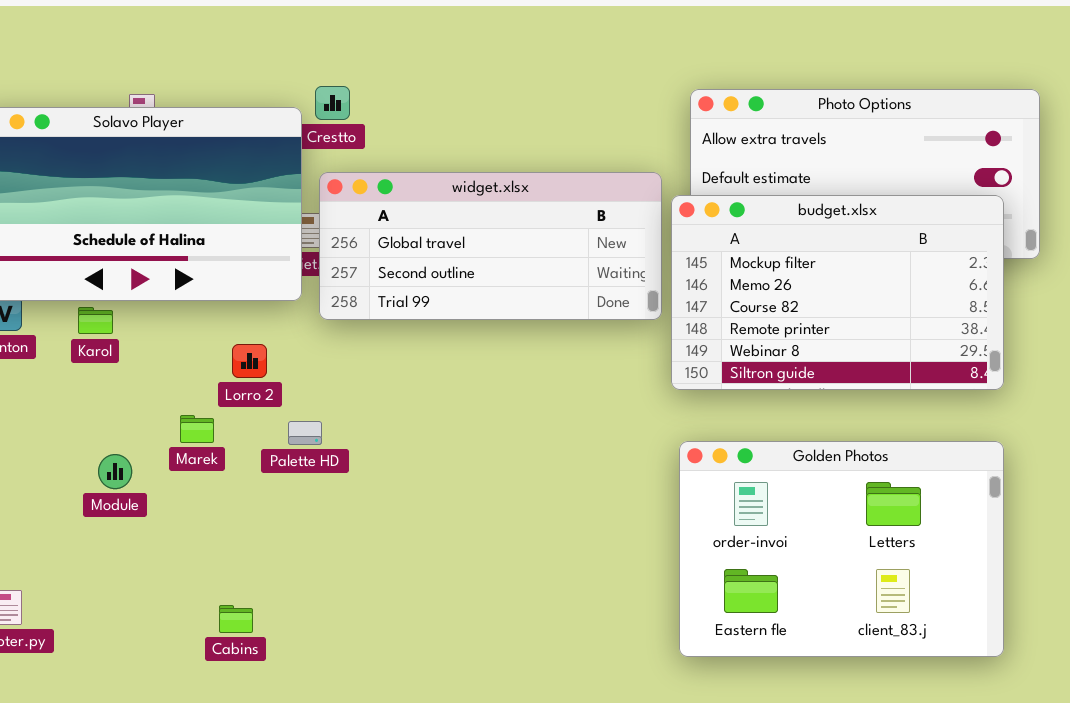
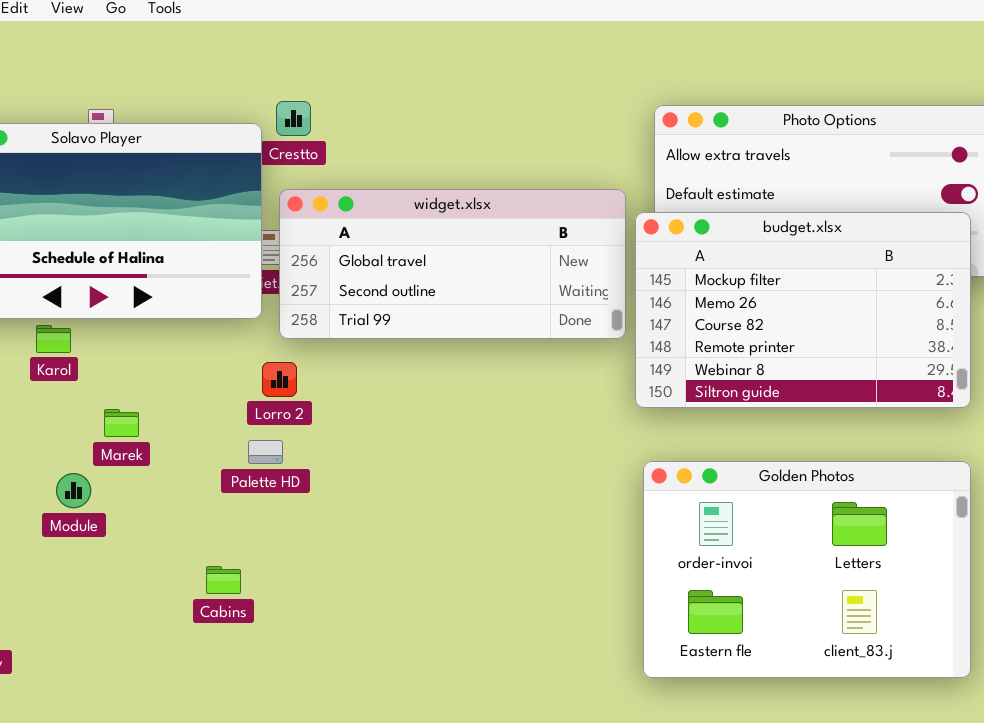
Lorro 2: [232,344,267,378] -> [262,362,297,397], moved
Marek: [180,415,214,443] -> [104,409,139,437], moved
Cabins: [219,605,253,633] -> [206,566,241,594], moved

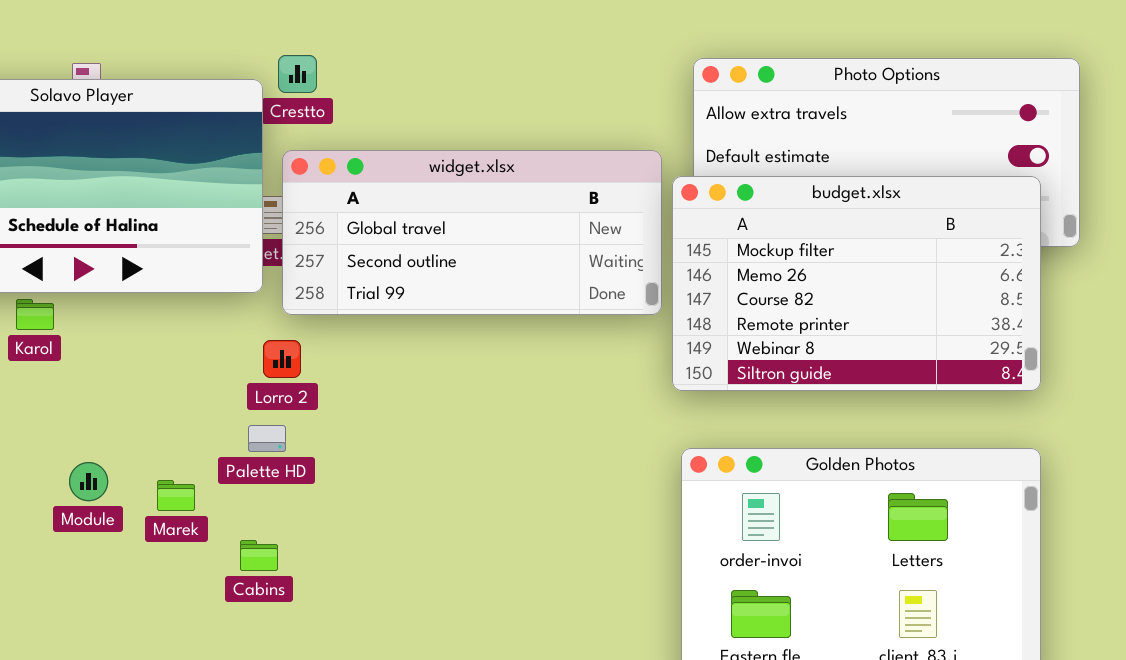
Marek: [104,409,139,437] -> [157,480,195,511], moved
Module: [56,473,91,508] -> [69,462,108,501], moved
Cabins: [206,566,241,594] -> [240,540,278,571], moved

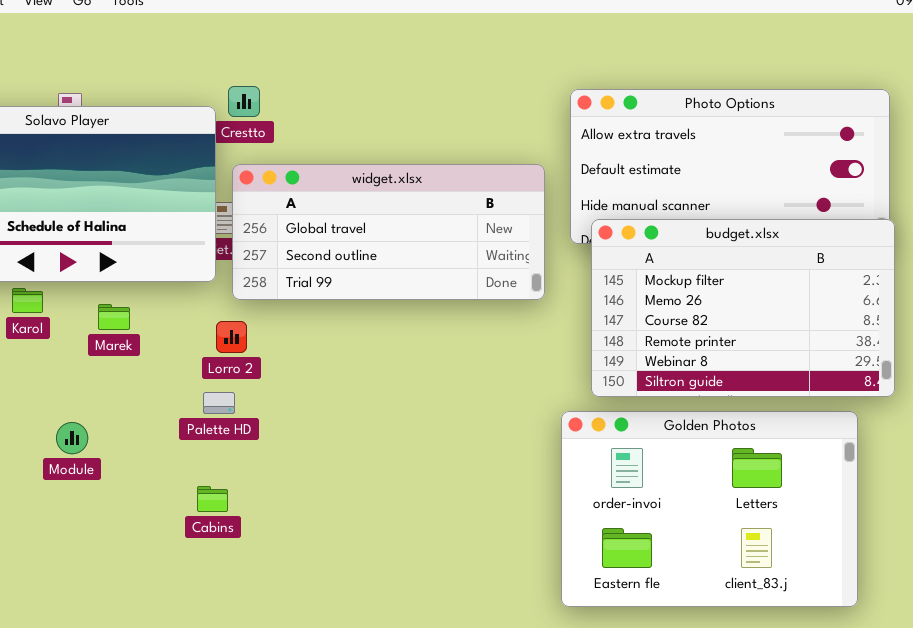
budget.xlsx: [672,176,1041,391] -> [591,219,895,397], moved
Marek: [157,480,195,511] -> [98,304,130,330], moved

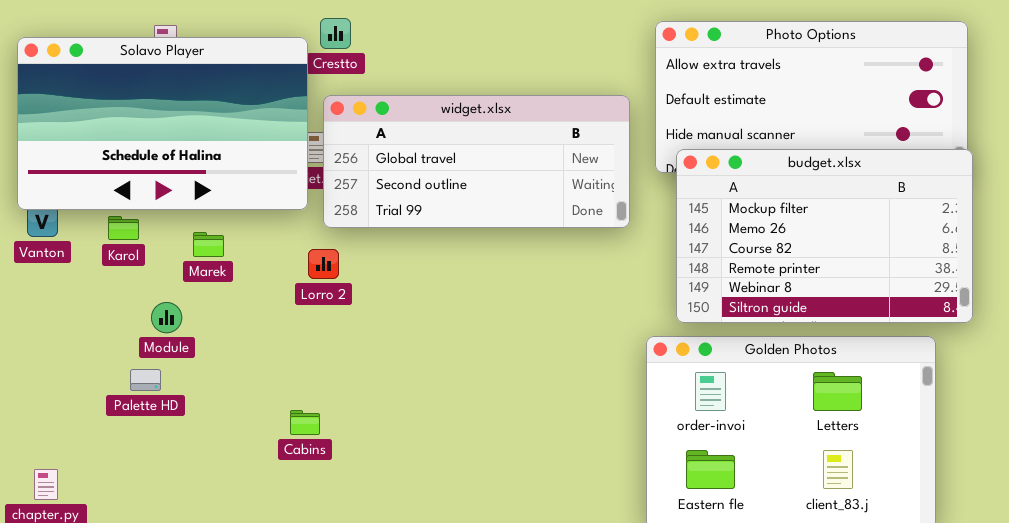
Palette HD: [203,392,235,414] -> [130,369,161,391], moved
Module: [56,422,88,454] -> [151,302,182,333], moved

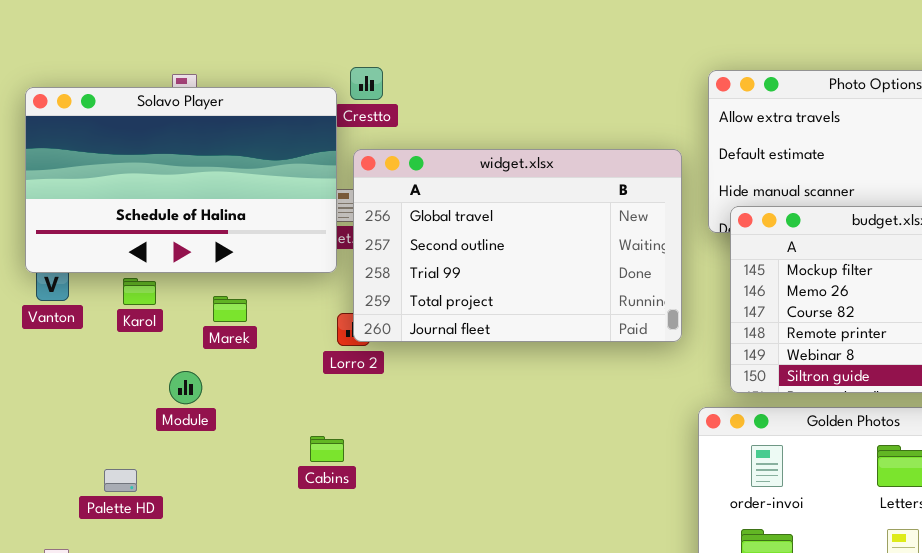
widget.xlsx: [323,95,630,228] -> [353,149,682,342], resized
Palette HD: [130,369,161,391] -> [104,469,137,492], moved
Cabins: [290,410,320,435] -> [310,436,344,462], moved

